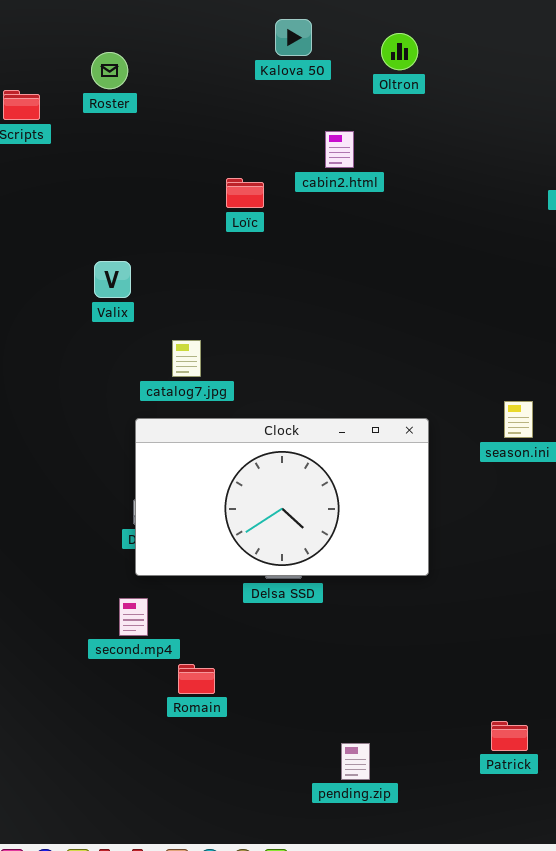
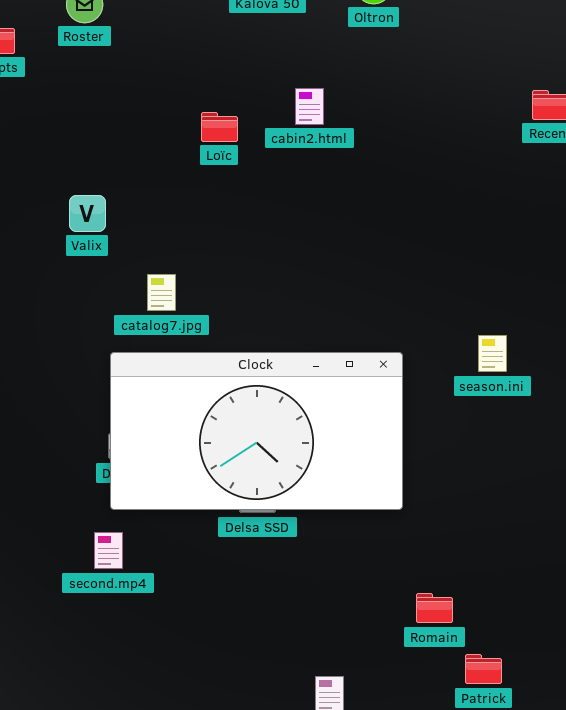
cabin2.html: [325,131,354,168] -> [295,88,324,125], moved
Romain: [178,664,215,694] -> [416,593,453,623], moved

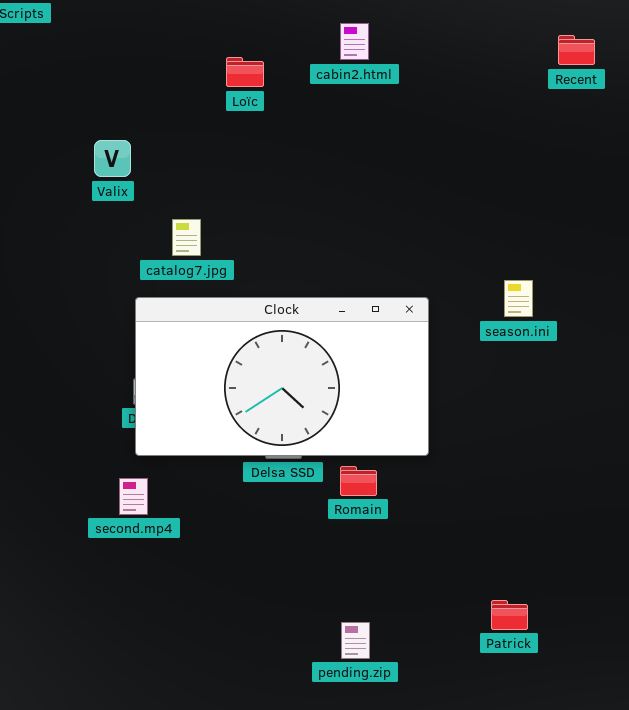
cabin2.html: [295,88,324,125] -> [340,23,369,60], moved
Romain: [416,593,453,623] -> [340,466,377,496], moved

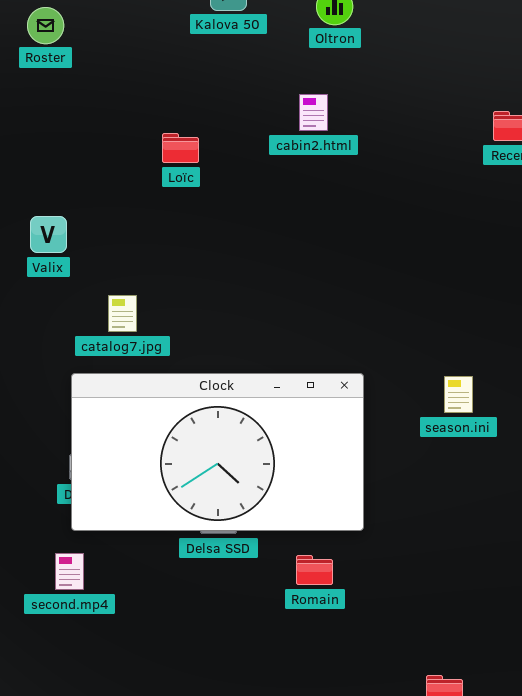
cabin2.html: [340,23,369,60] -> [299,94,328,131], moved
season.ini: [504,280,533,317] -> [444,376,473,413], moved
Romain: [340,466,377,496] -> [296,555,333,585], moved

